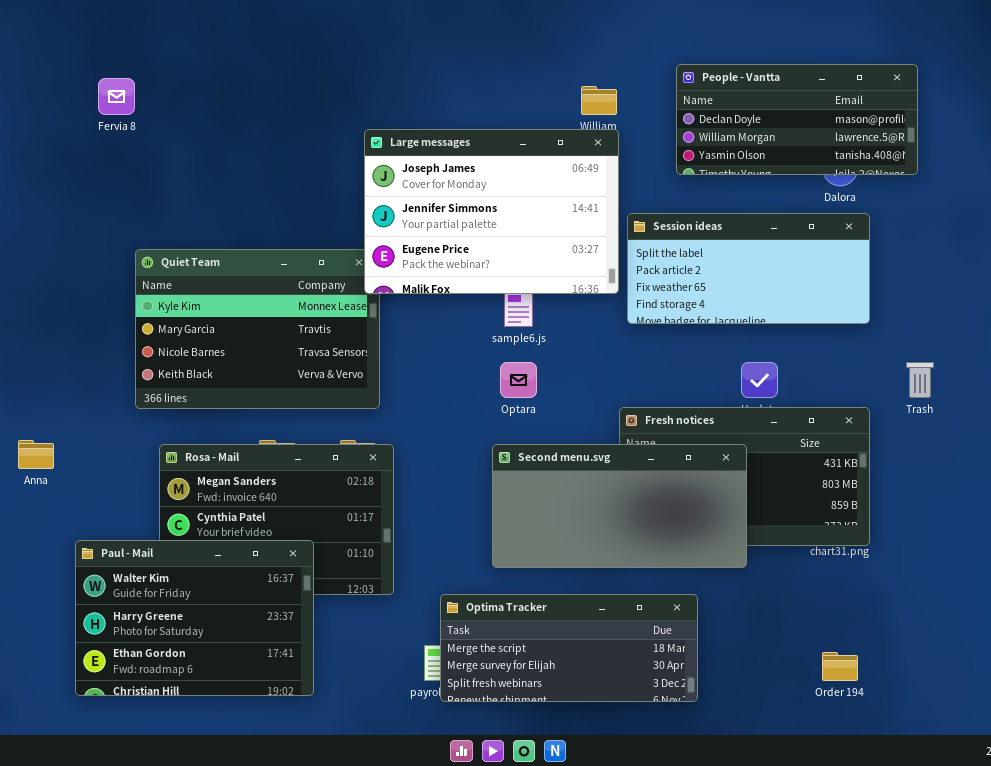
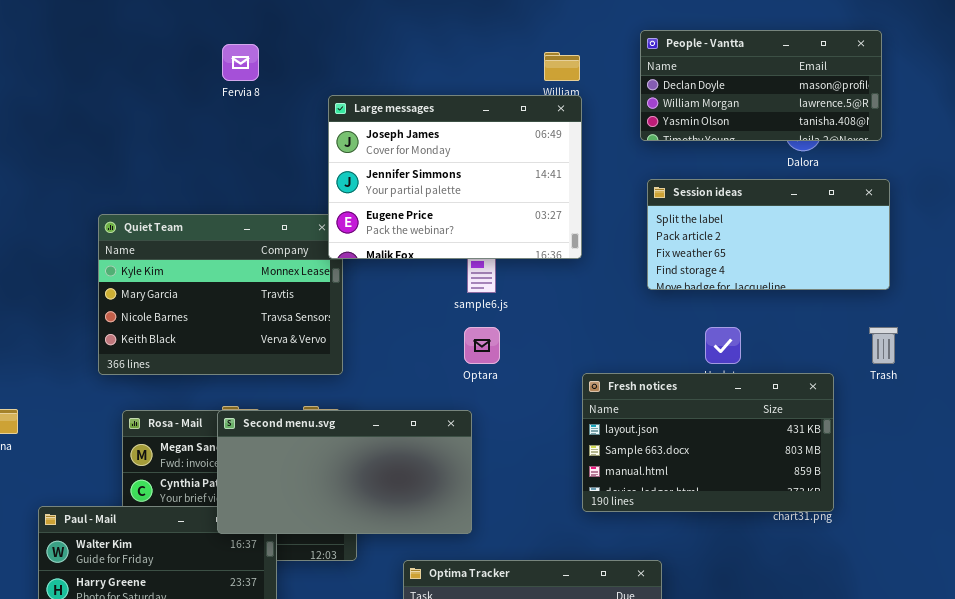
Fervia 8: [98,78,135,115] -> [222,44,259,81], moved
Session ideas: [627,213,870,324] -> [647,179,890,290], moved
Second menu.svg: [492,444,747,568] -> [217,410,472,534], moved

